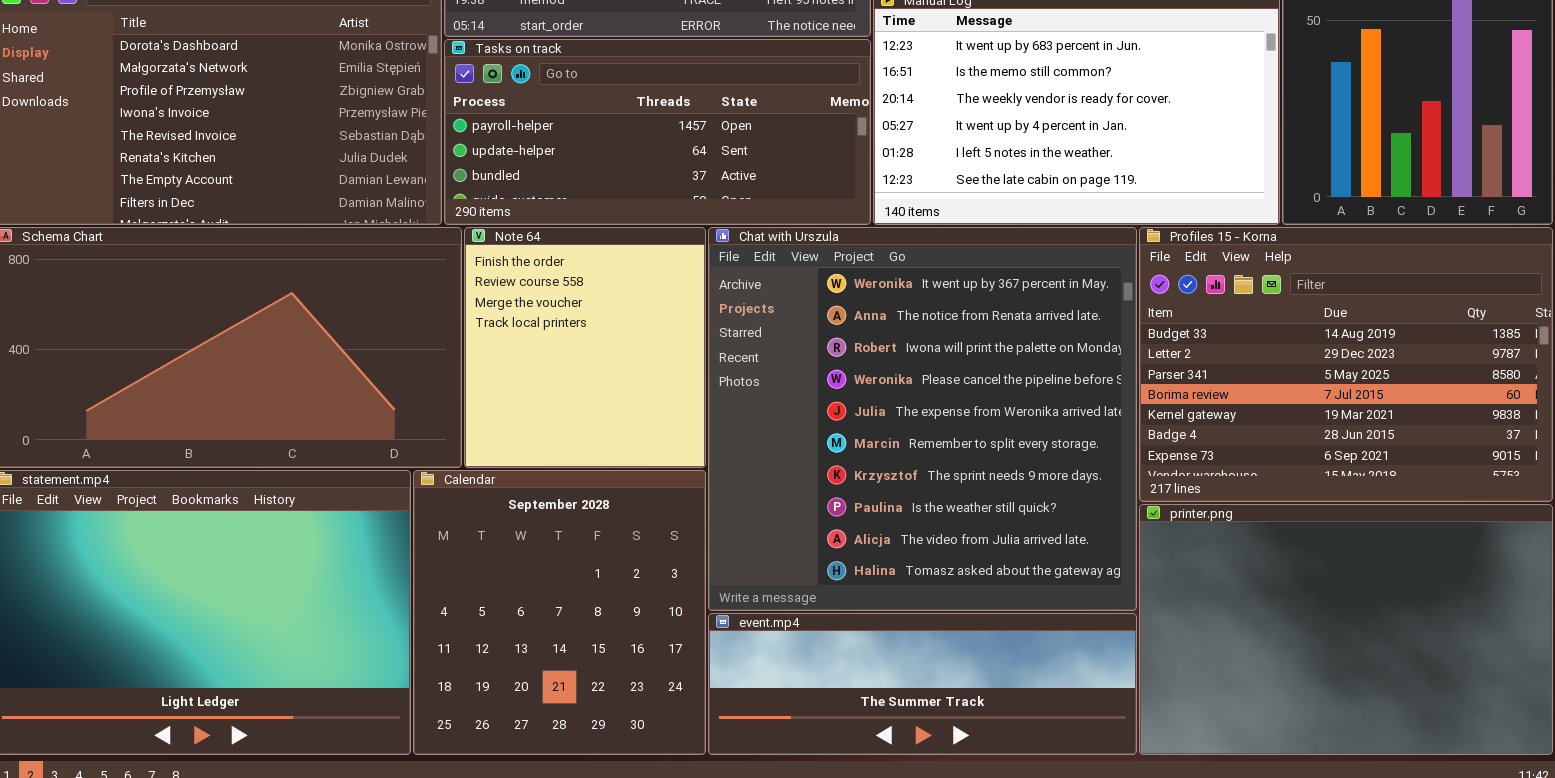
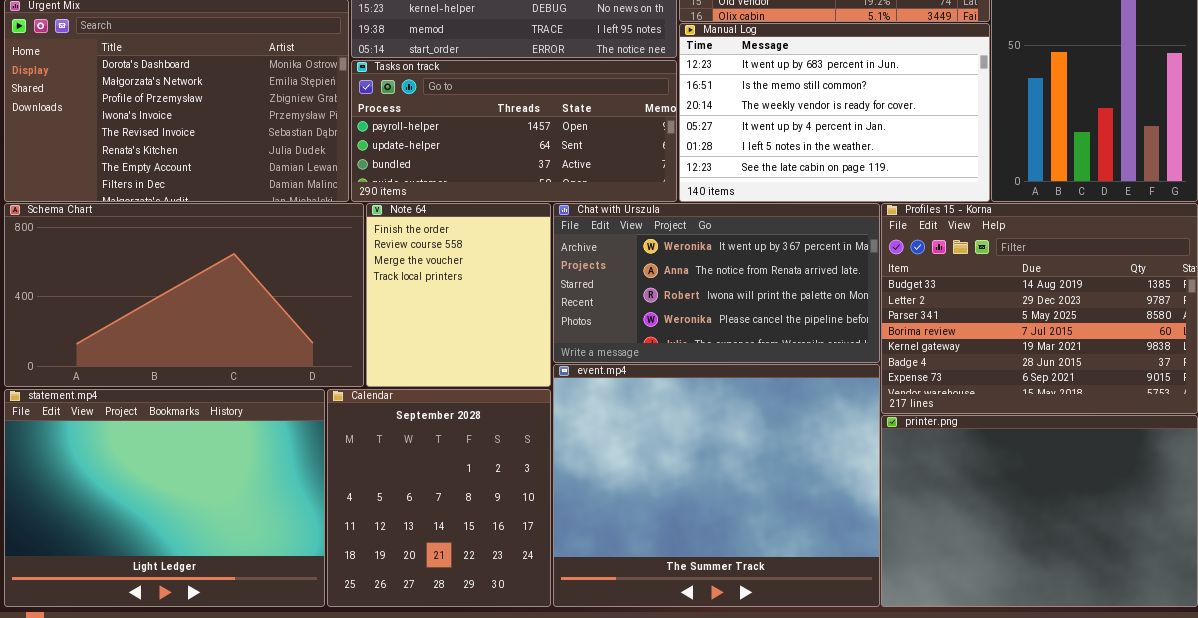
Chat with Urszula: [708,227,1137,611] -> [553,203,880,363], resized
event.mp4: [708,613,1137,755] -> [553,364,880,607], resized

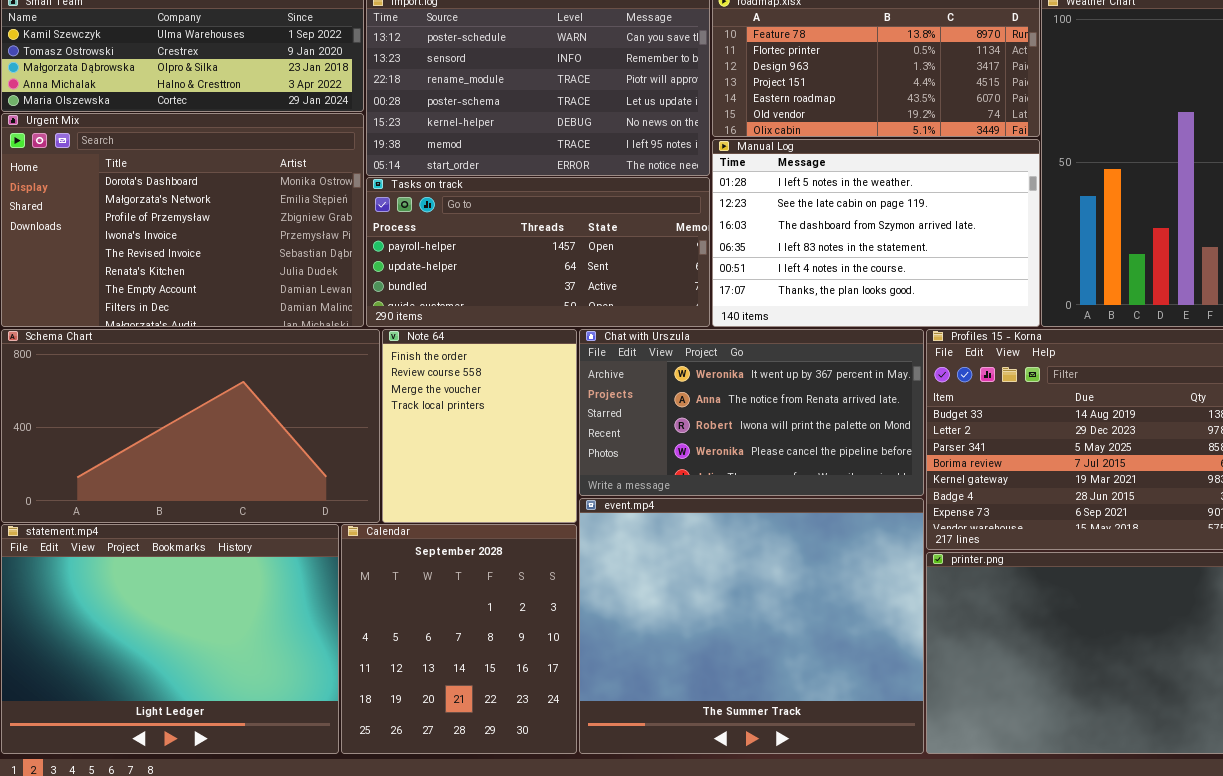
Manual Log: [679,23,990,202] -> [712,139,1040,327], scrolled down 4 rows

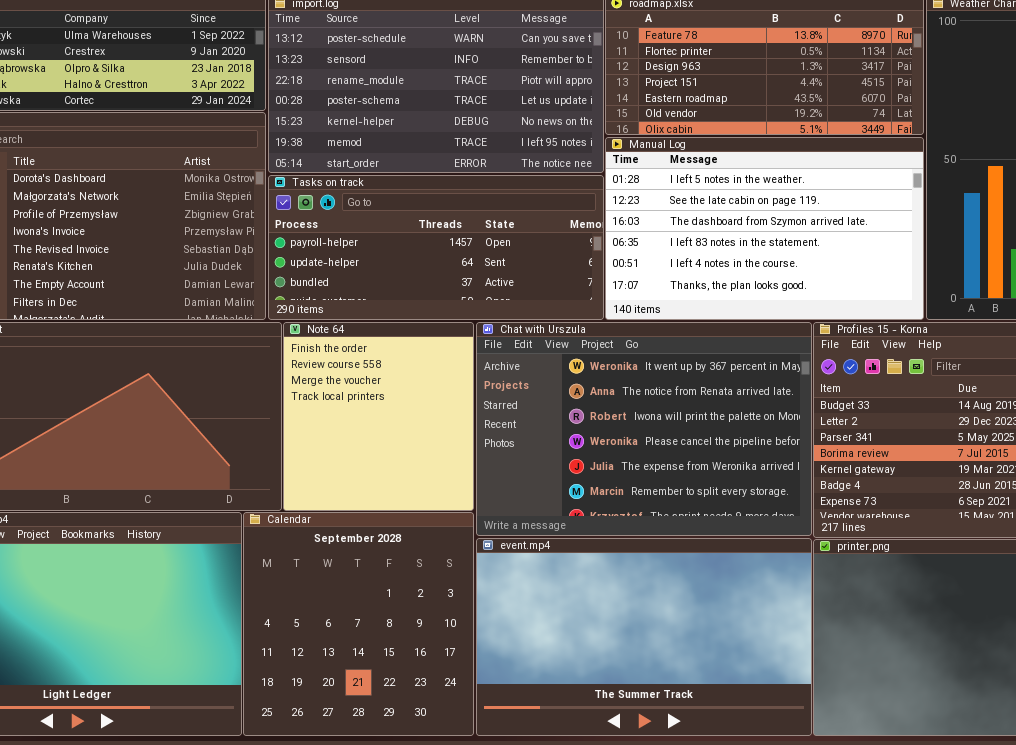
Chat with Urszula: [579,329,924,496] -> [476,322,812,536], resized
event.mp4: [579,498,924,754] -> [476,538,812,736], resized

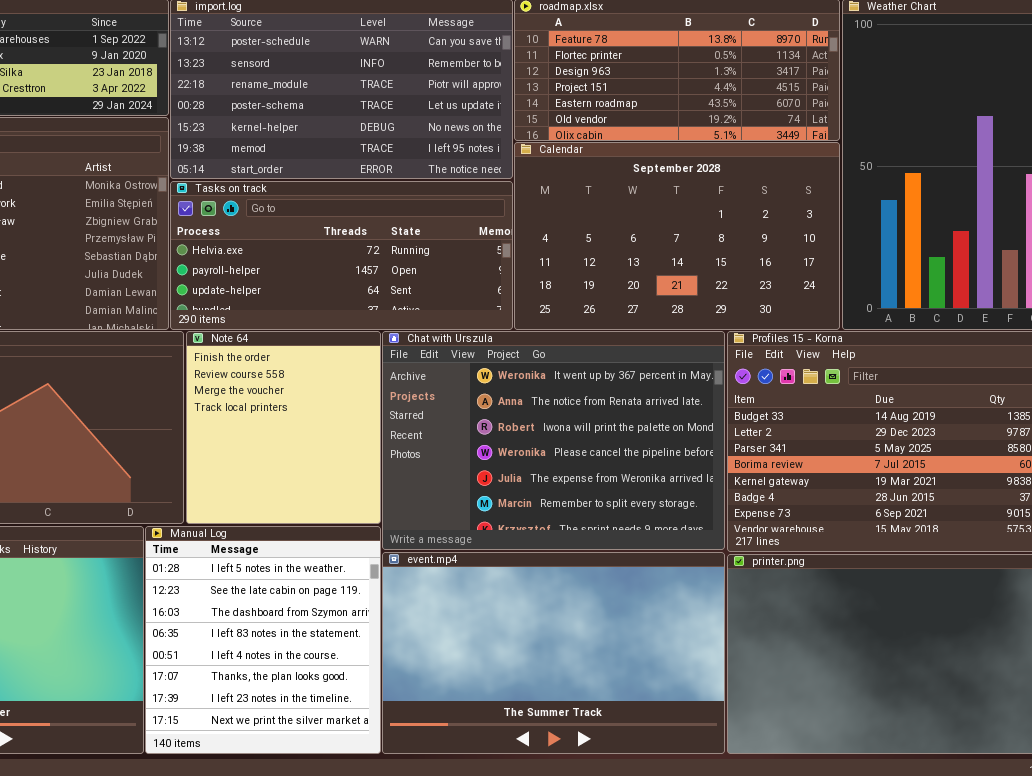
Manual Log: [605,137,924,320] -> [145,526,381,754], moved, resized
Tasks on track: [268,175,604,320] -> [170,181,513,330], scrolled up 1 row
Calendar: [243,512,474,736] -> [514,142,840,330], moved, resized

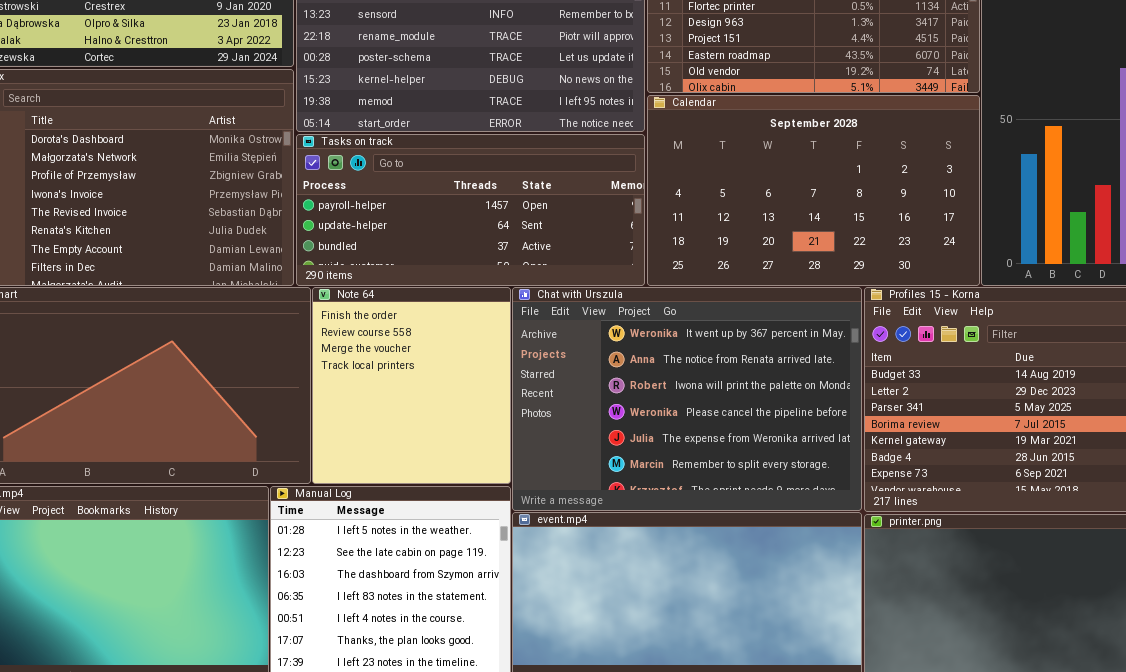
Tasks on track: [170,181,513,330] -> [296,134,645,286], scrolled down 1 row

